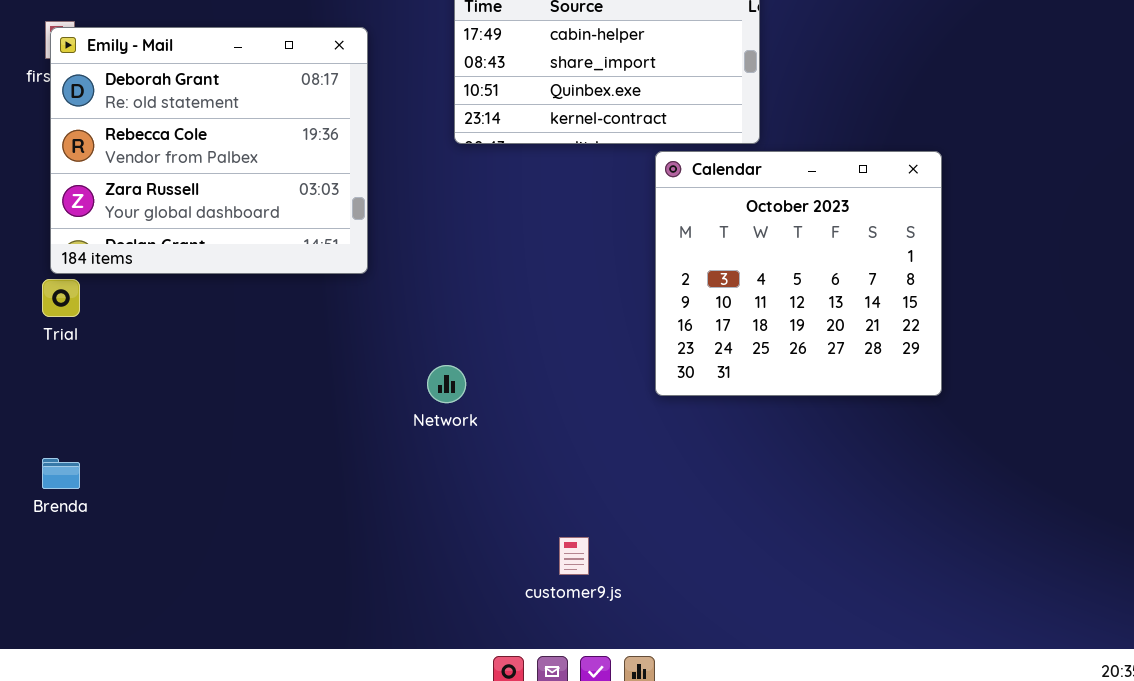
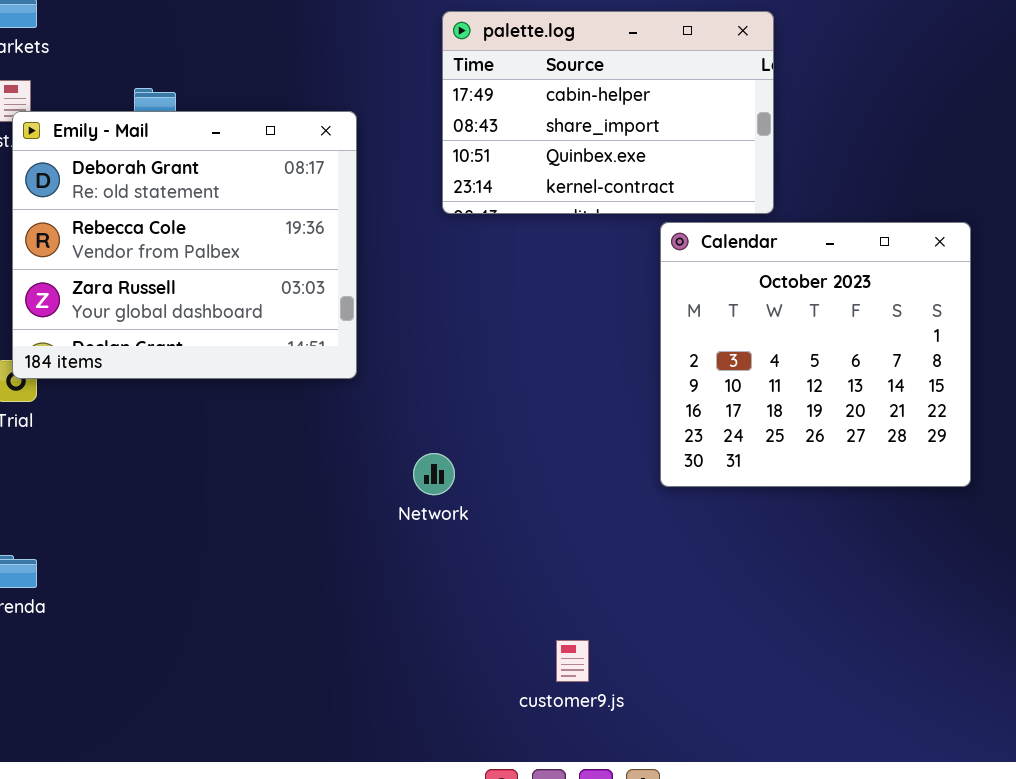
Emily - Mail: [50,27,368,274] -> [12,111,357,379], moved

